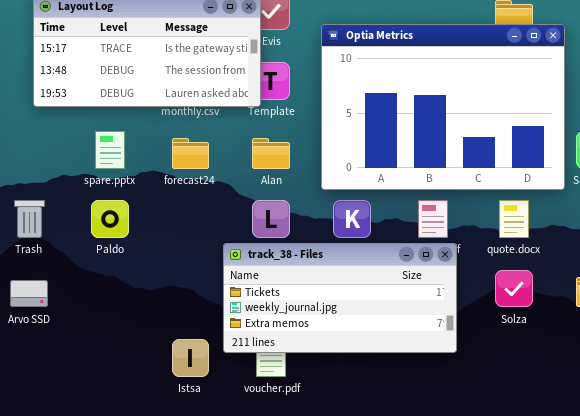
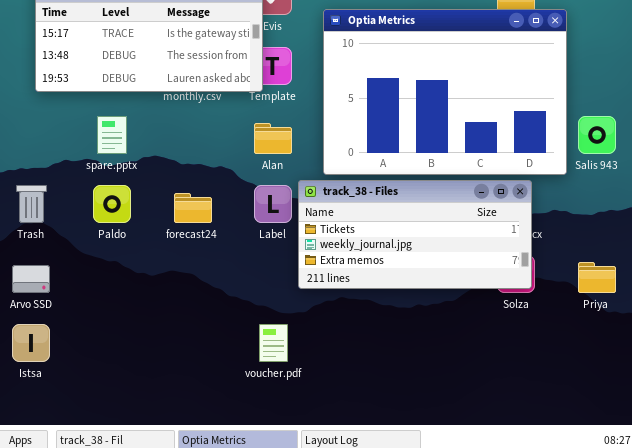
forecast24: [172,138,209,169] -> [174,193,212,223], moved
track_38 - Files: [223,243,457,353] -> [298,180,532,289], moved
Istsa: [172,339,209,377] -> [12,324,50,362], moved

